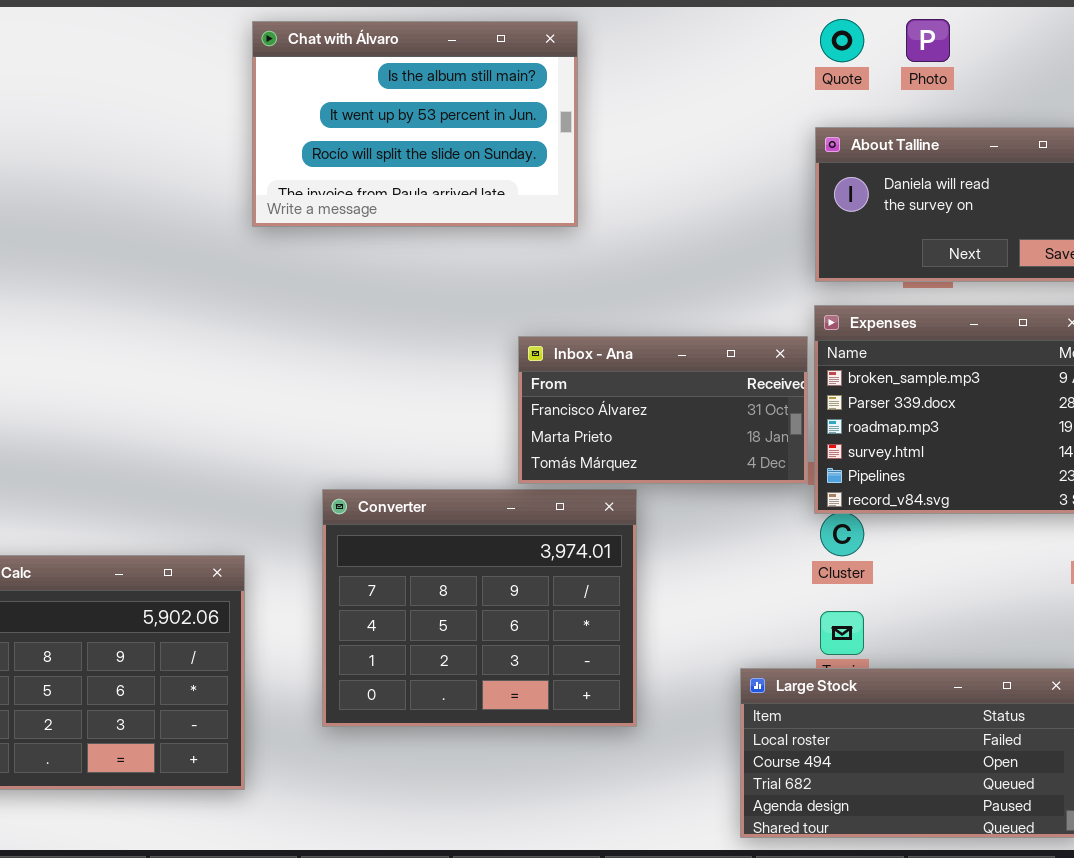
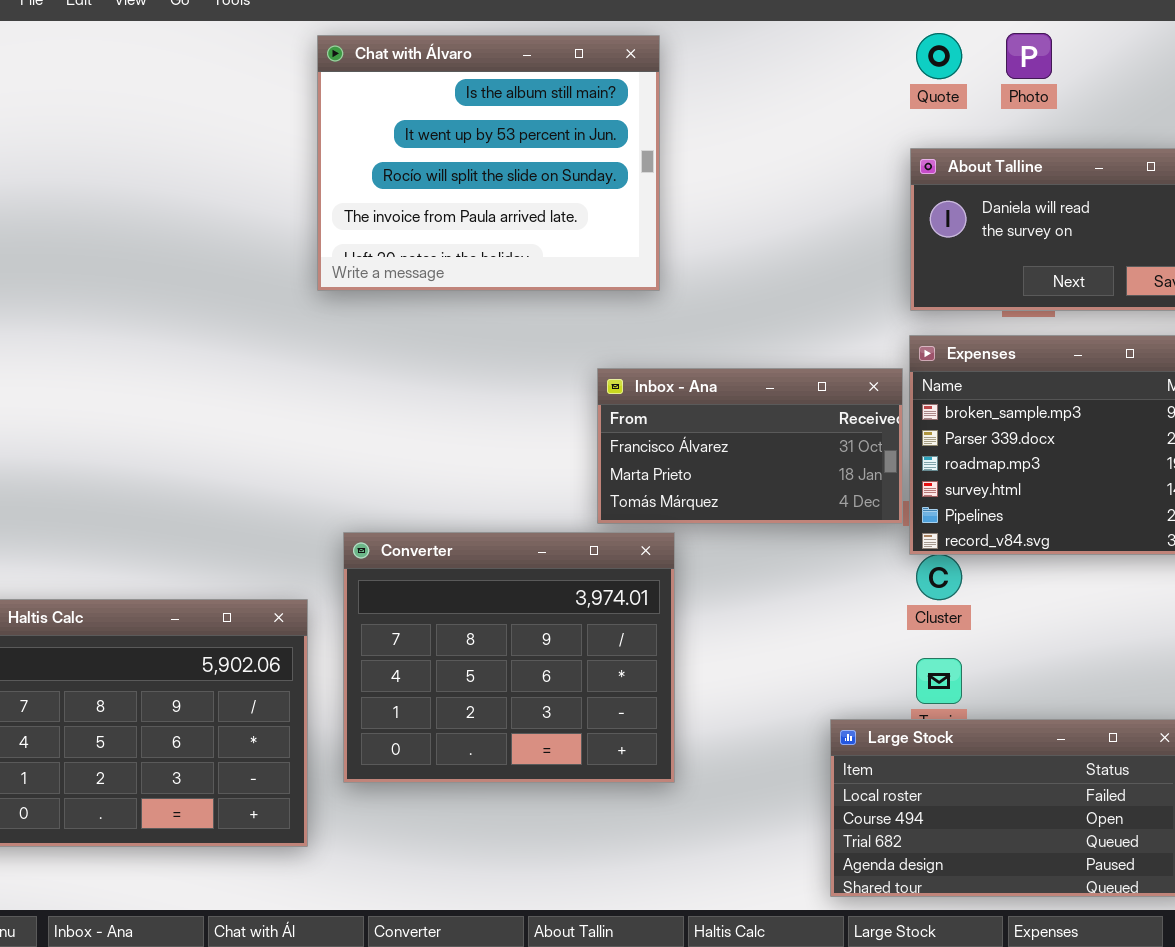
Chat with Álvaro: [252,21,578,227] -> [317,35,660,291], resized
Converter: [322,489,637,727] -> [343,532,675,783], moved

